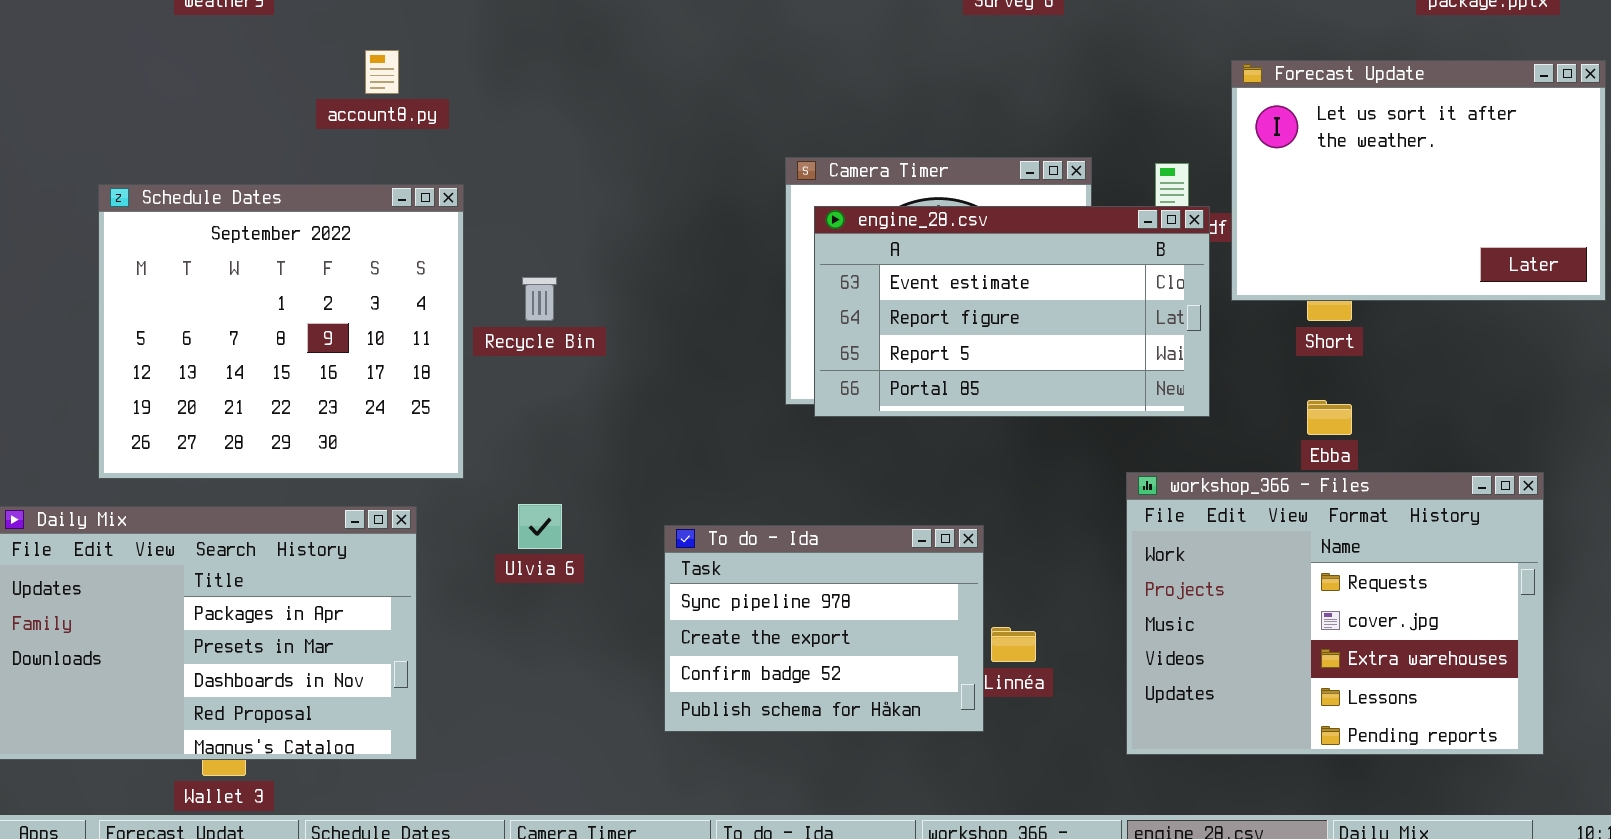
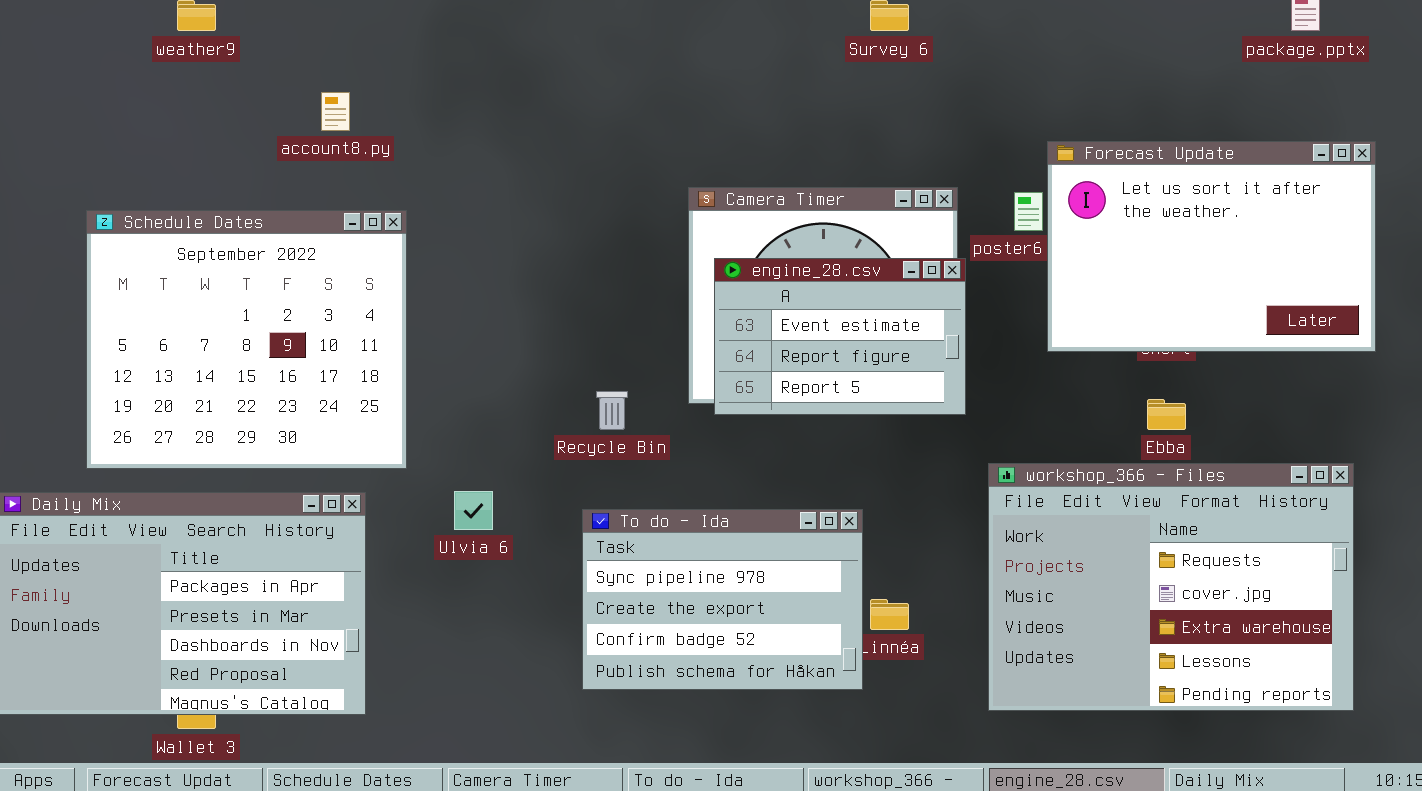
Forecast Update: [1231,60,1606,301] -> [1047,141,1376,352], moved
engine_28.csv: [814,206,1210,417] -> [714,258,966,415], resized
Recycle Bin: [522,277,557,321] -> [596,391,628,430], moved

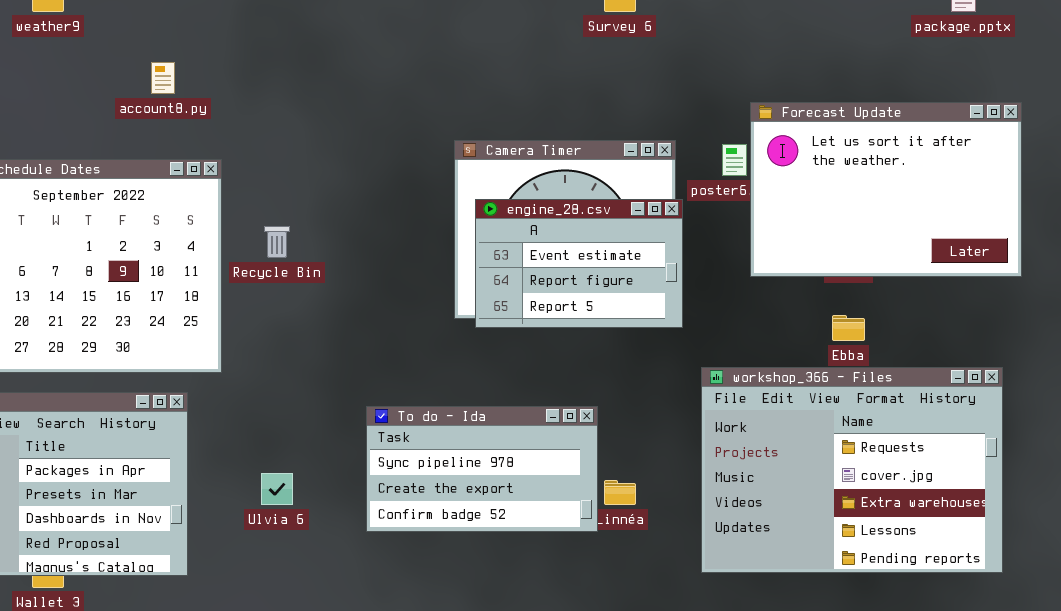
Recycle Bin: [596,391,628,430] -> [264,226,290,258], moved
Ulvia 6: [454,491,493,530] -> [261,473,293,505], moved
To do - Ida: [582,509,863,690] -> [366,406,598,532], resized

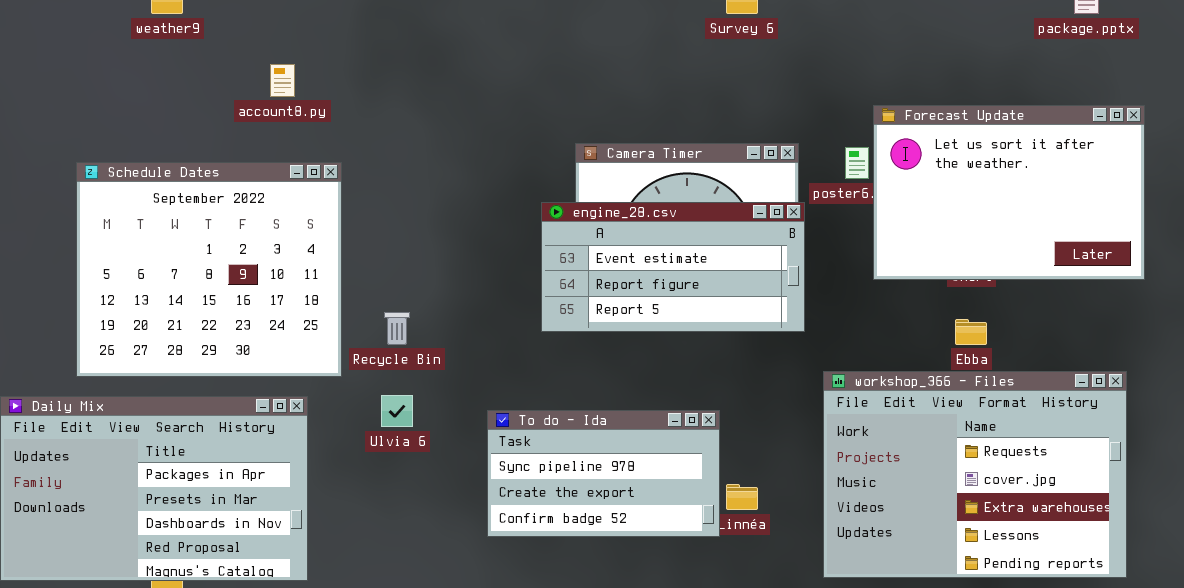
engine_28.csv: [475,199,683,328] -> [541,202,805,332], resized
Recycle Bin: [264,226,290,258] -> [384,312,410,345], moved
Ulvia 6: [261,473,293,505] -> [381,395,413,427], moved

